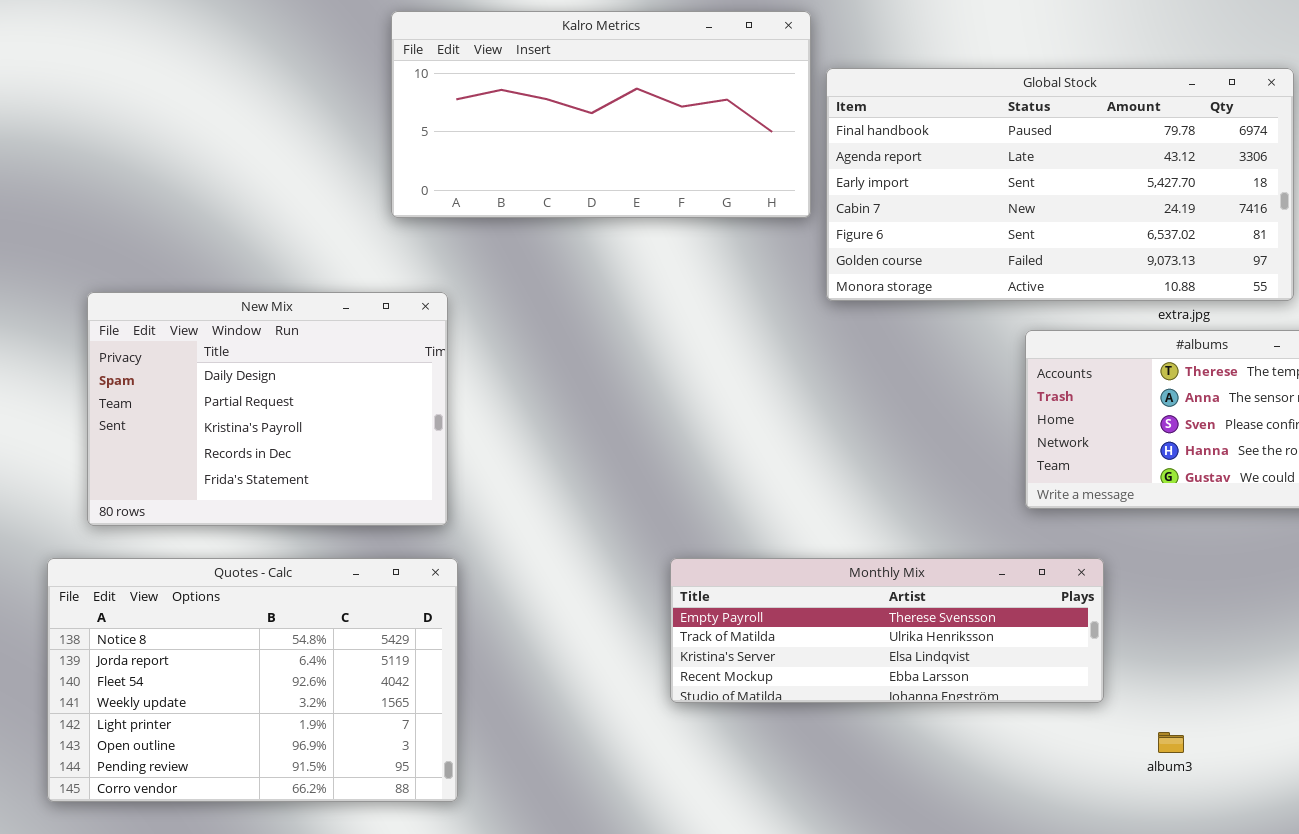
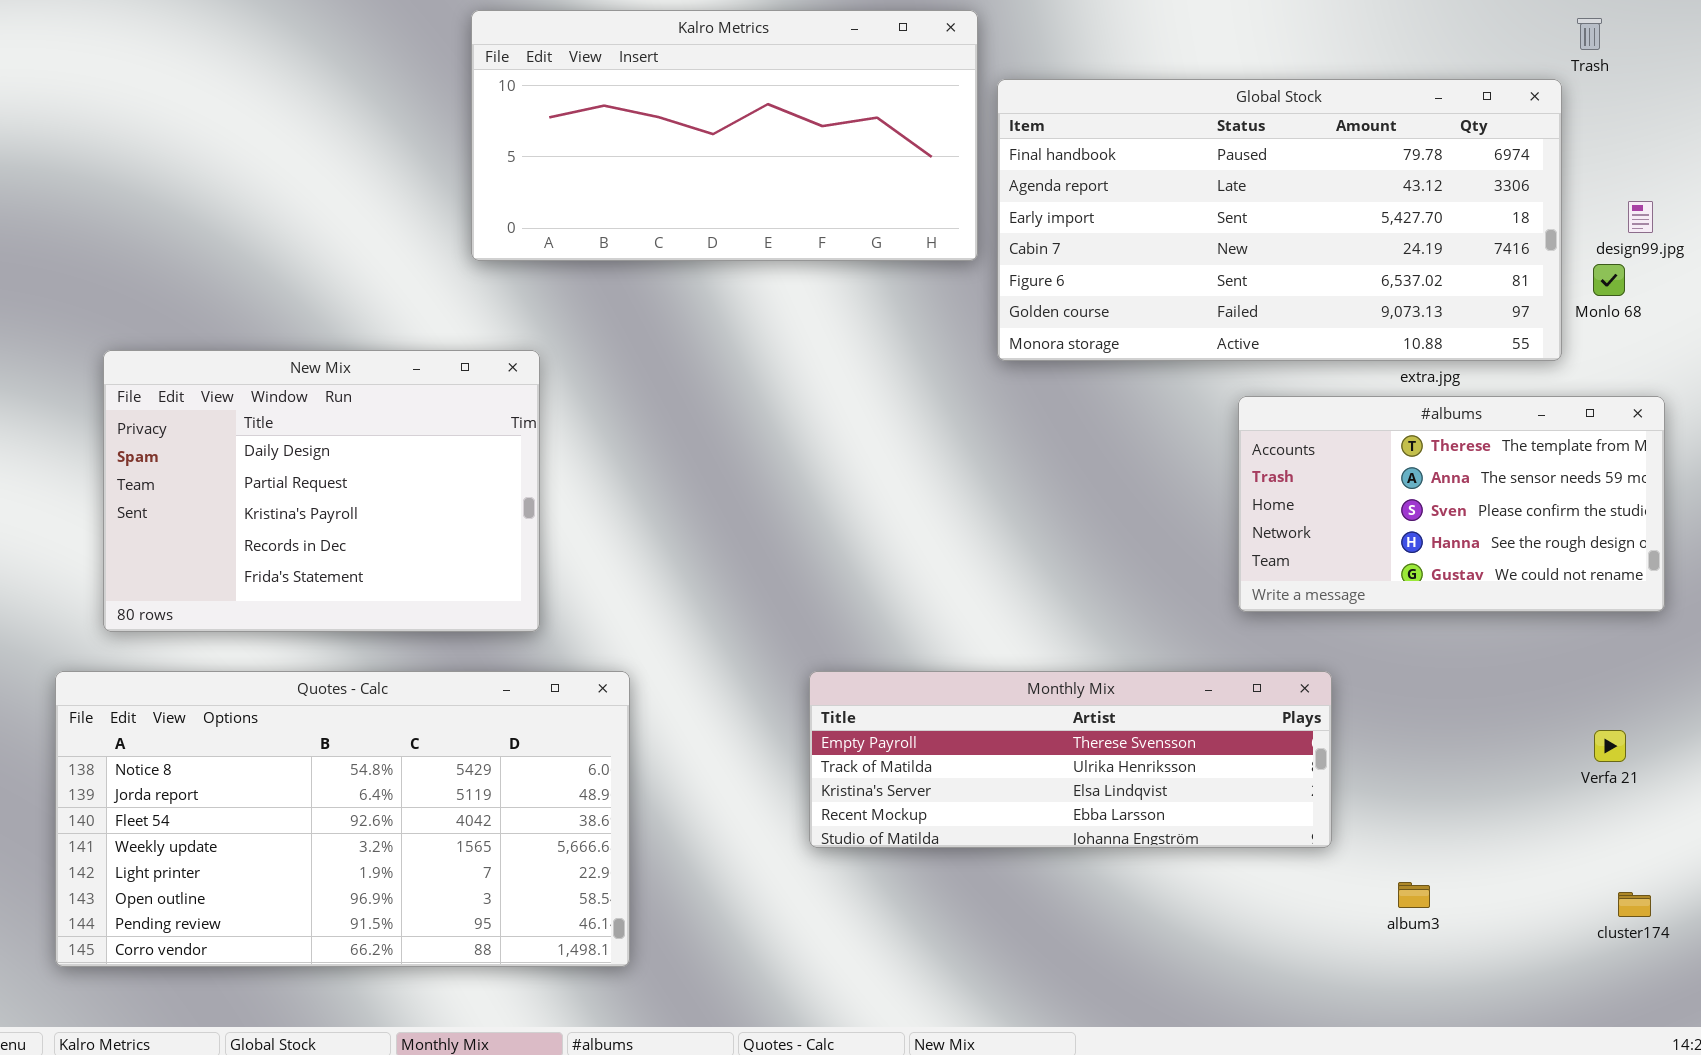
Quotes - Calc: [47,558,458,802] -> [55,671,630,967], resized

